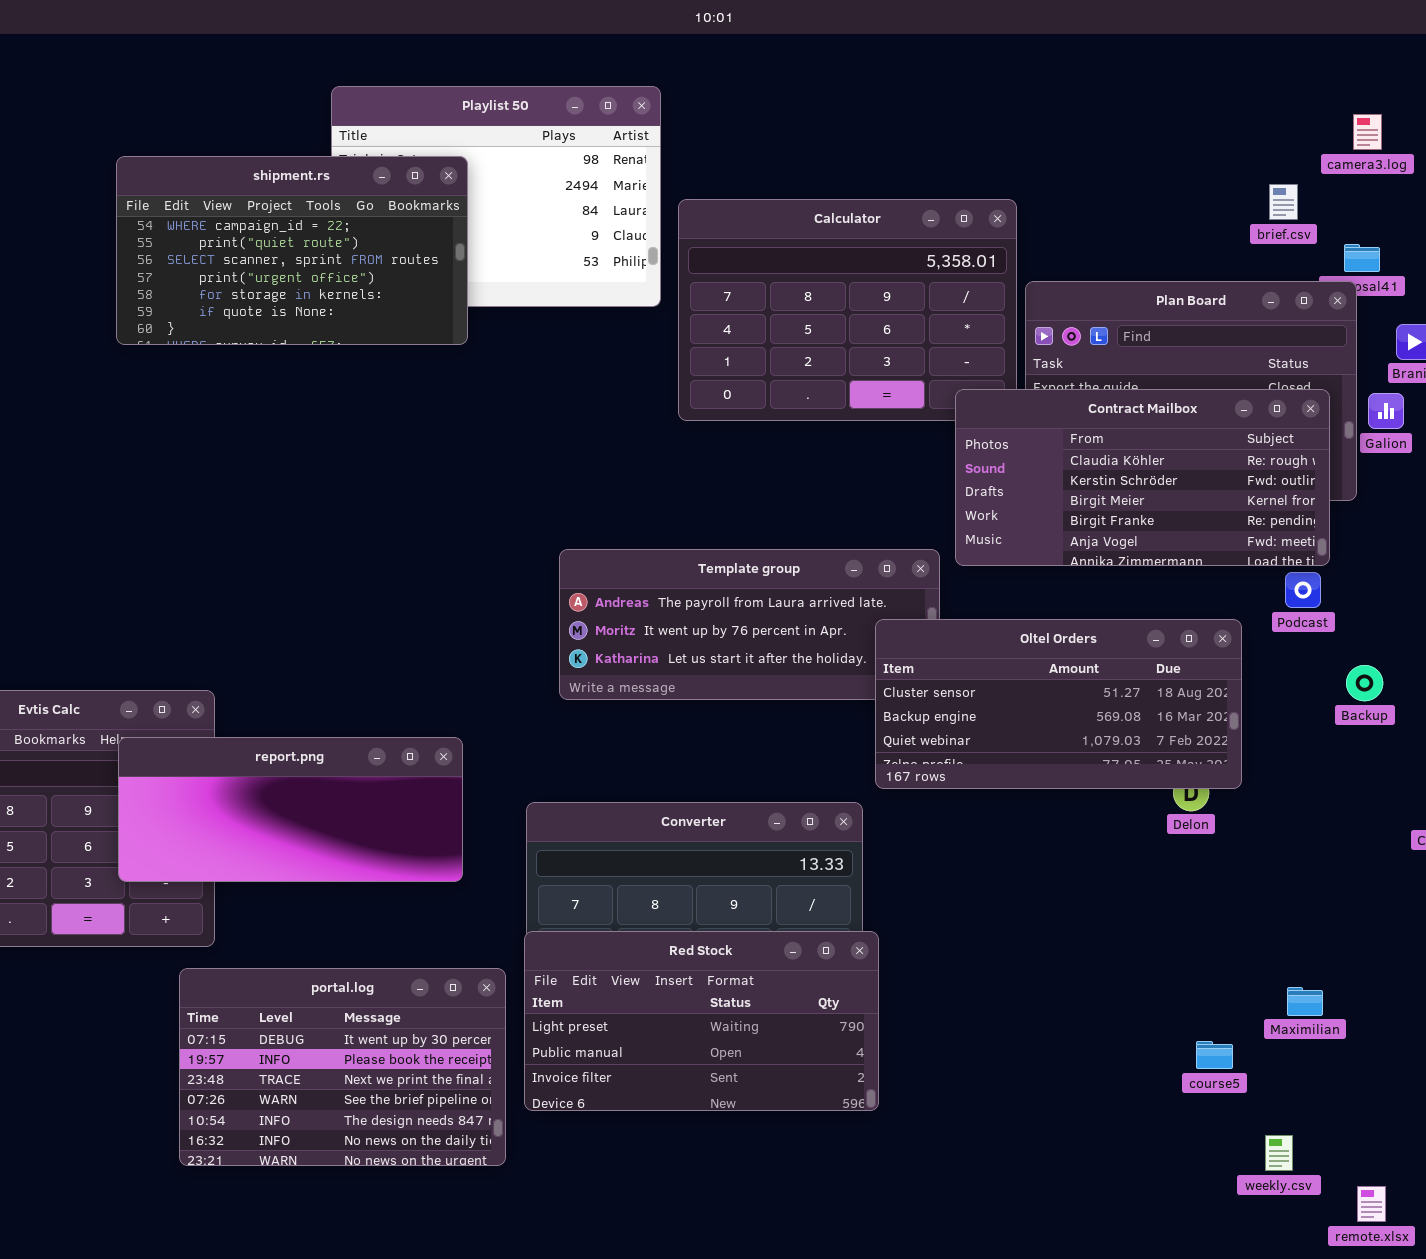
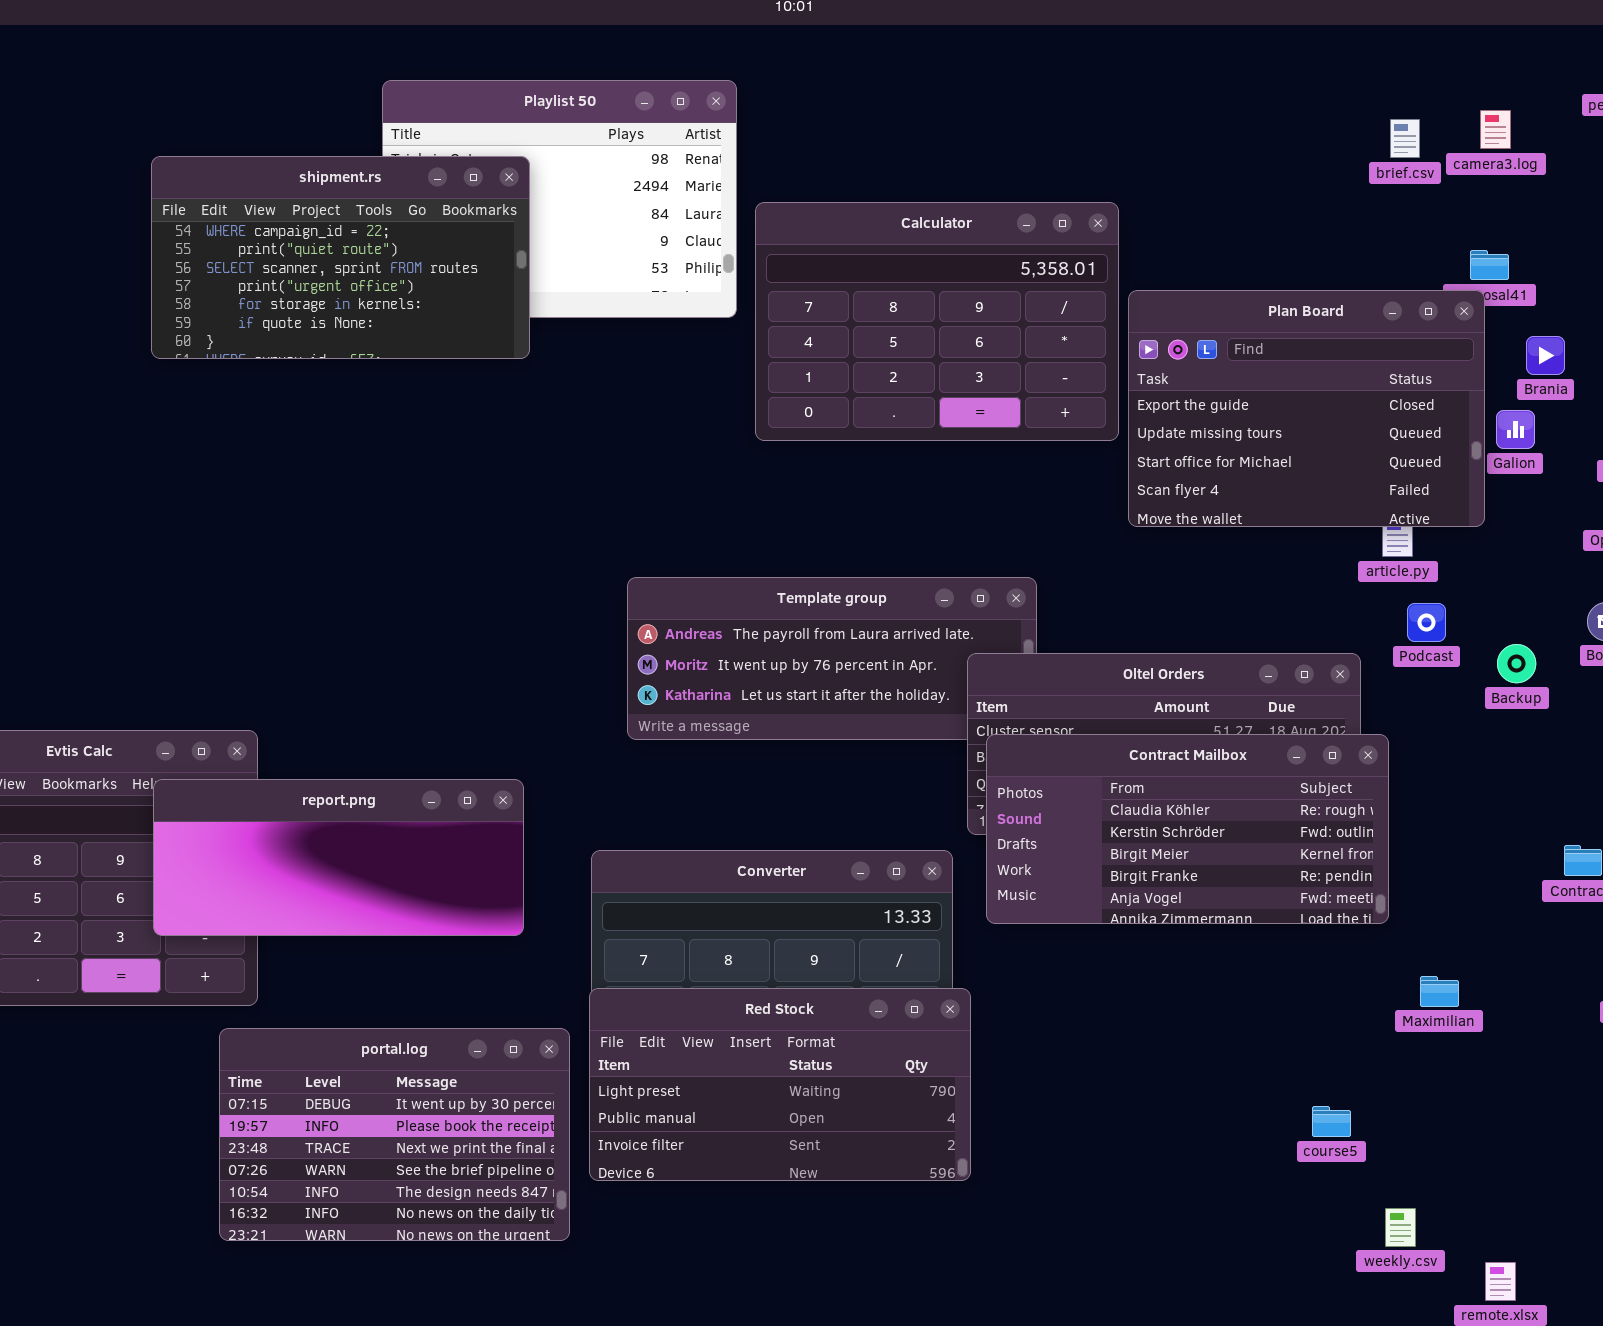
brief.csv: [1269,184,1298,220] -> [1390,119,1420,158], moved
Contract Mailbox: [955,389,1330,566] -> [986,734,1389,924], moved
Backup: [1346,665,1383,701] -> [1497,644,1536,683], moved
Maximilian: [1287,987,1323,1016] -> [1420,976,1459,1007], moved

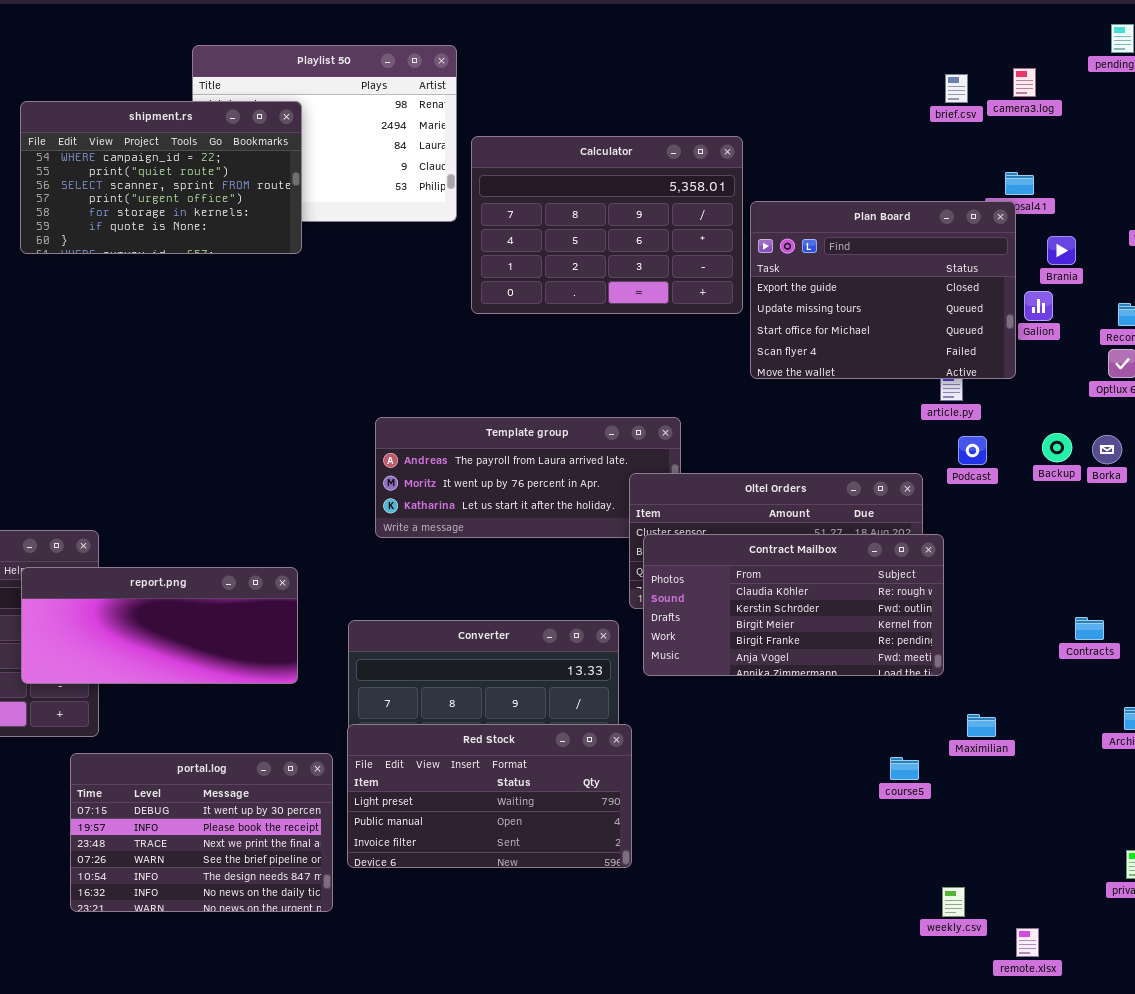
Backup: [1497,644,1536,683] -> [1042,433,1072,462], moved
course5: [1312,1106,1351,1137] -> [890,757,919,780], moved

